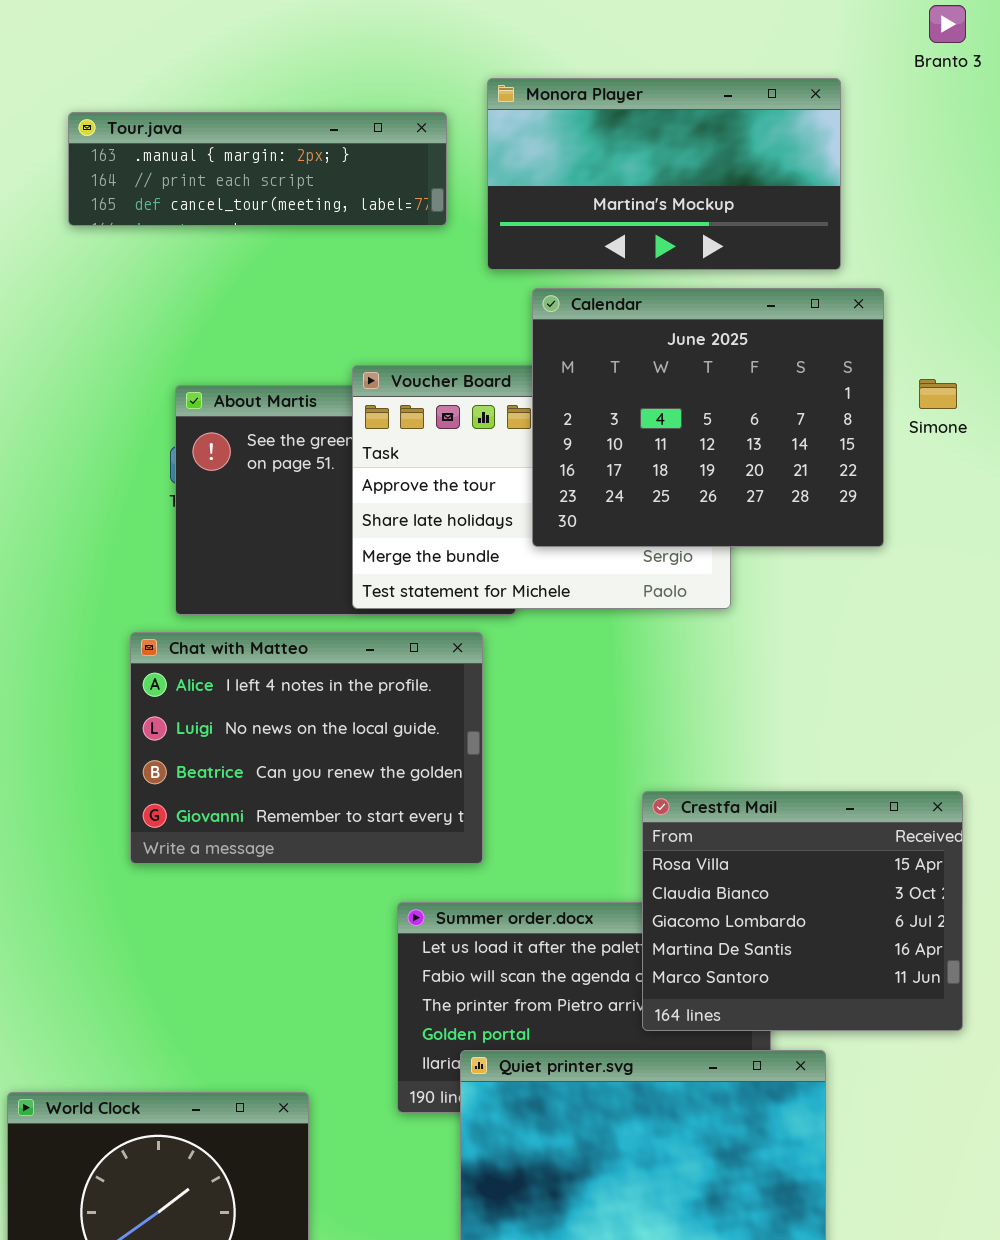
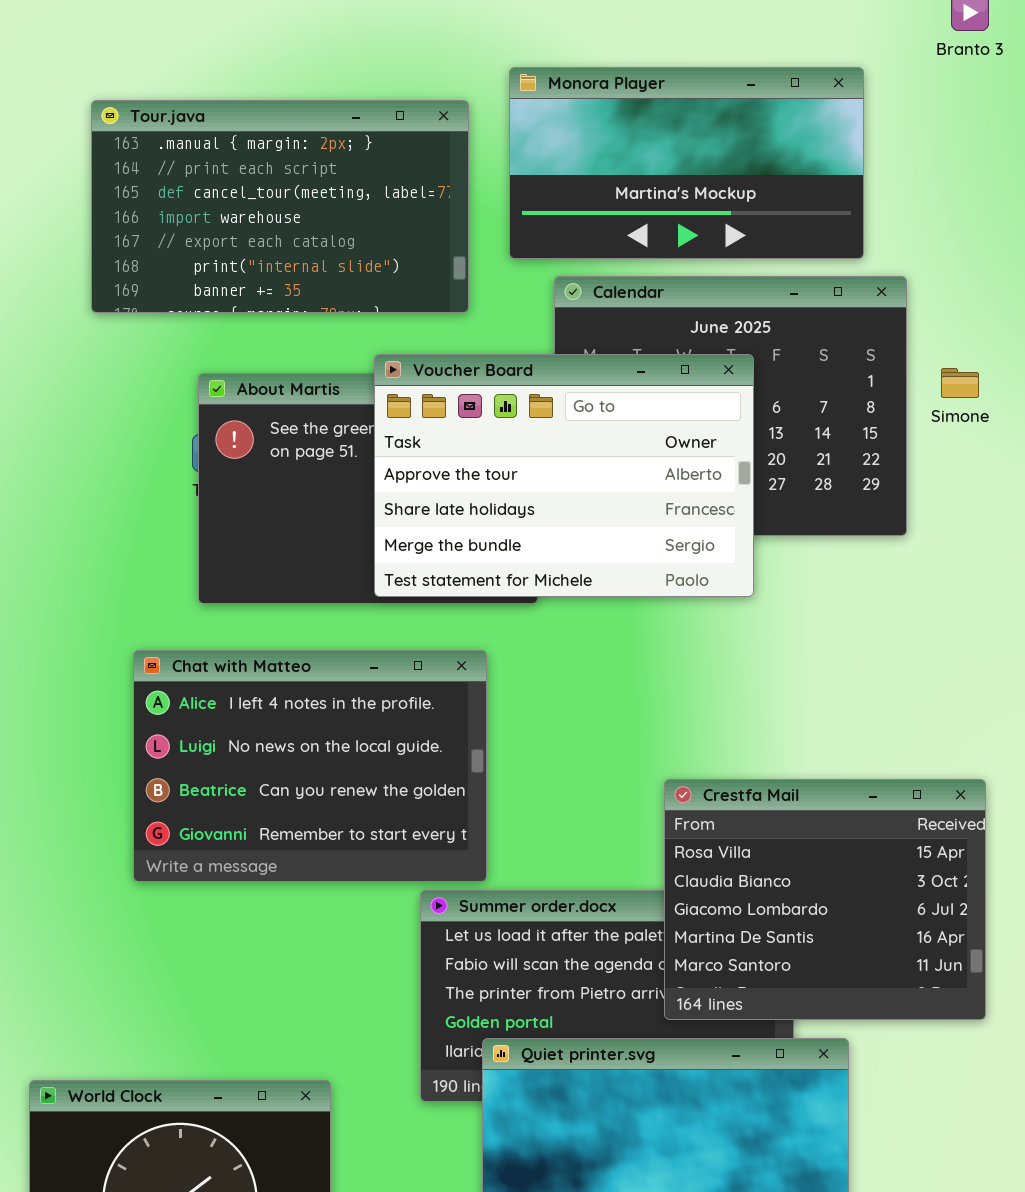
Tour.java: [68,112,447,226] -> [91,100,469,313], resized
Voucher Board: [352,365,731,609] -> [374,354,754,597], raised
Chat with Matteo: [130,632,483,864] -> [133,650,487,882], moved

